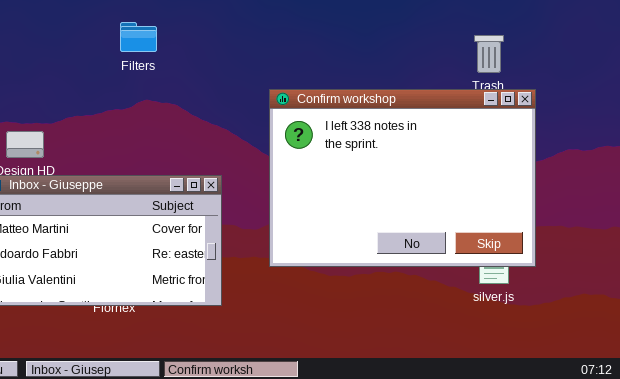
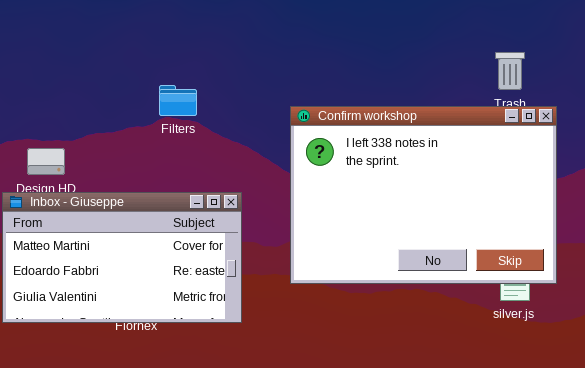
Filters: [120,22,157,52] -> [159,85,197,116], moved

